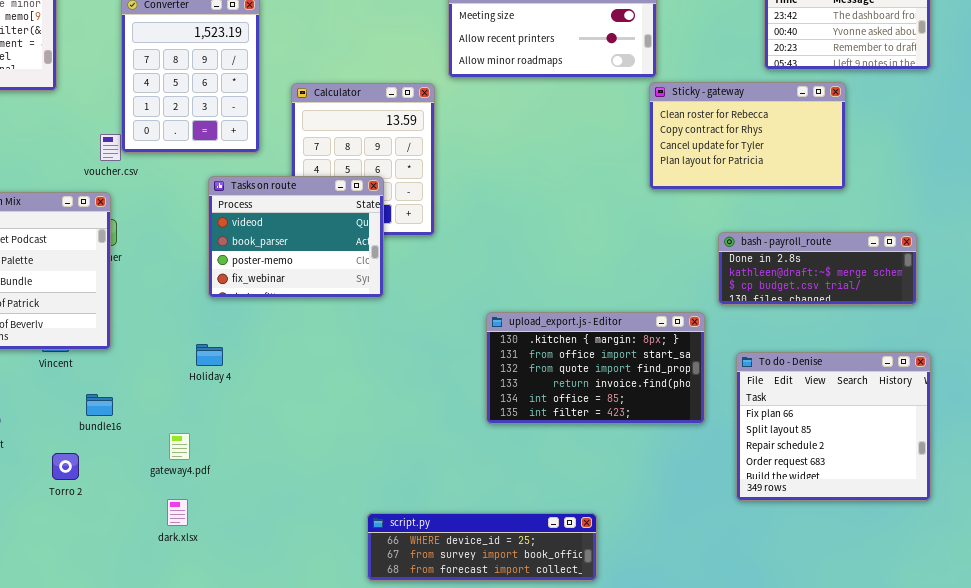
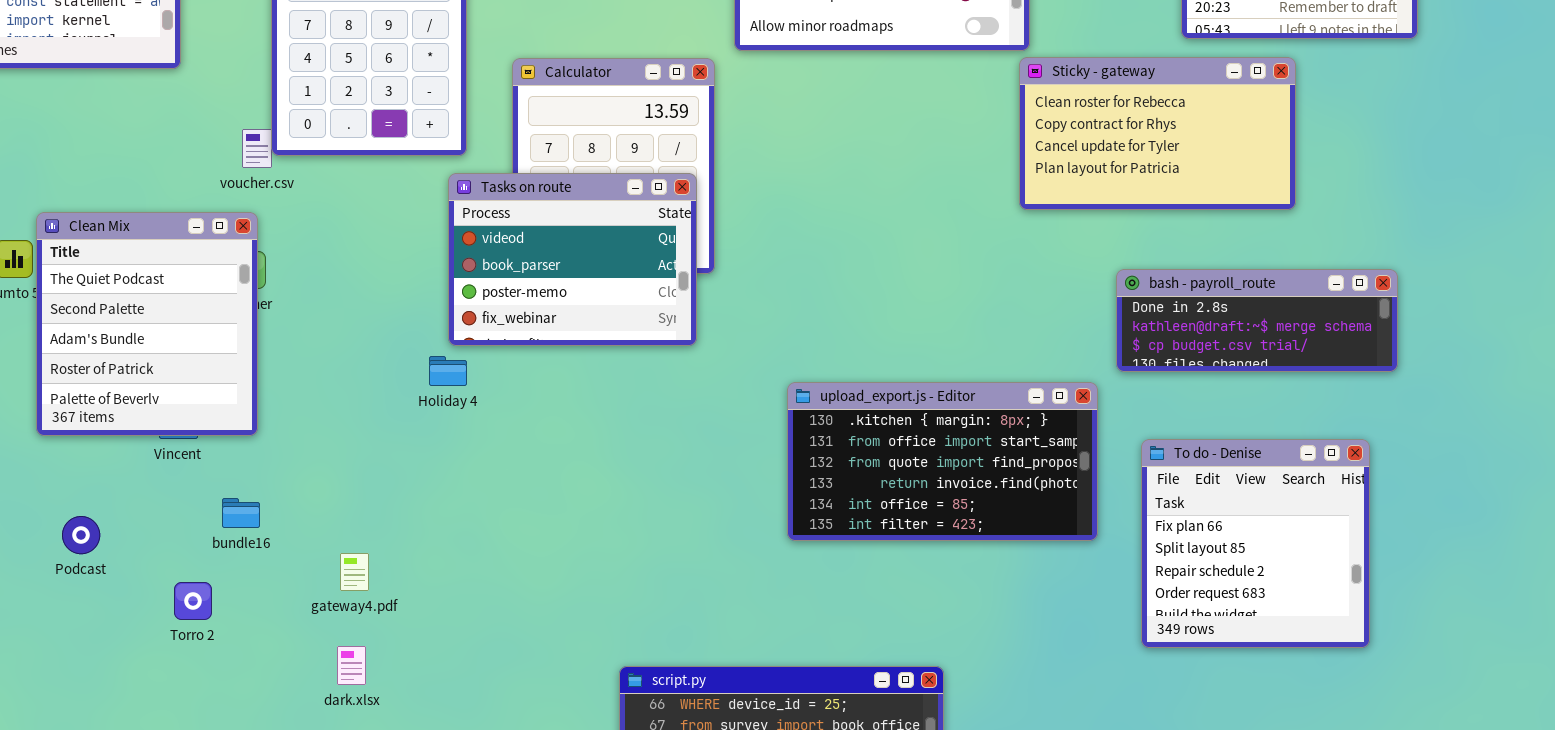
Tasks on route: [208,176,384,298] -> [448,173,697,346], moved
Holiday 4: [196,344,223,366] -> [429,356,467,386], moved
To do - Denise: [736,352,931,501] -> [1141,439,1370,648], resized

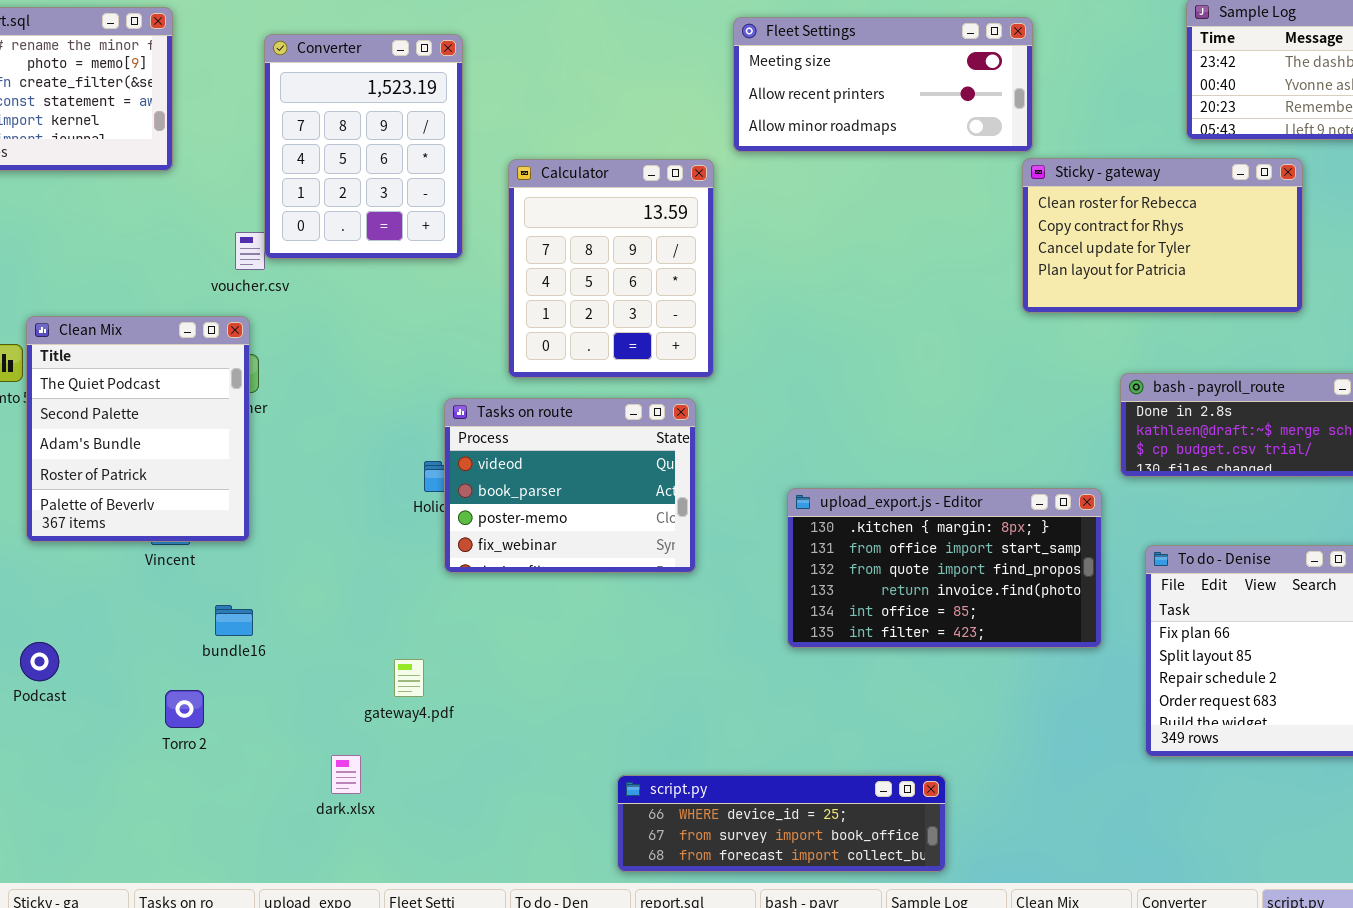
Tasks on route: [448,173,697,346] -> [444,398,696,573], moved
Podcast: [62,516,100,554] -> [20,642,59,681], moved
gateway4.pdf: [340,553,369,591] -> [394,659,424,697], moved

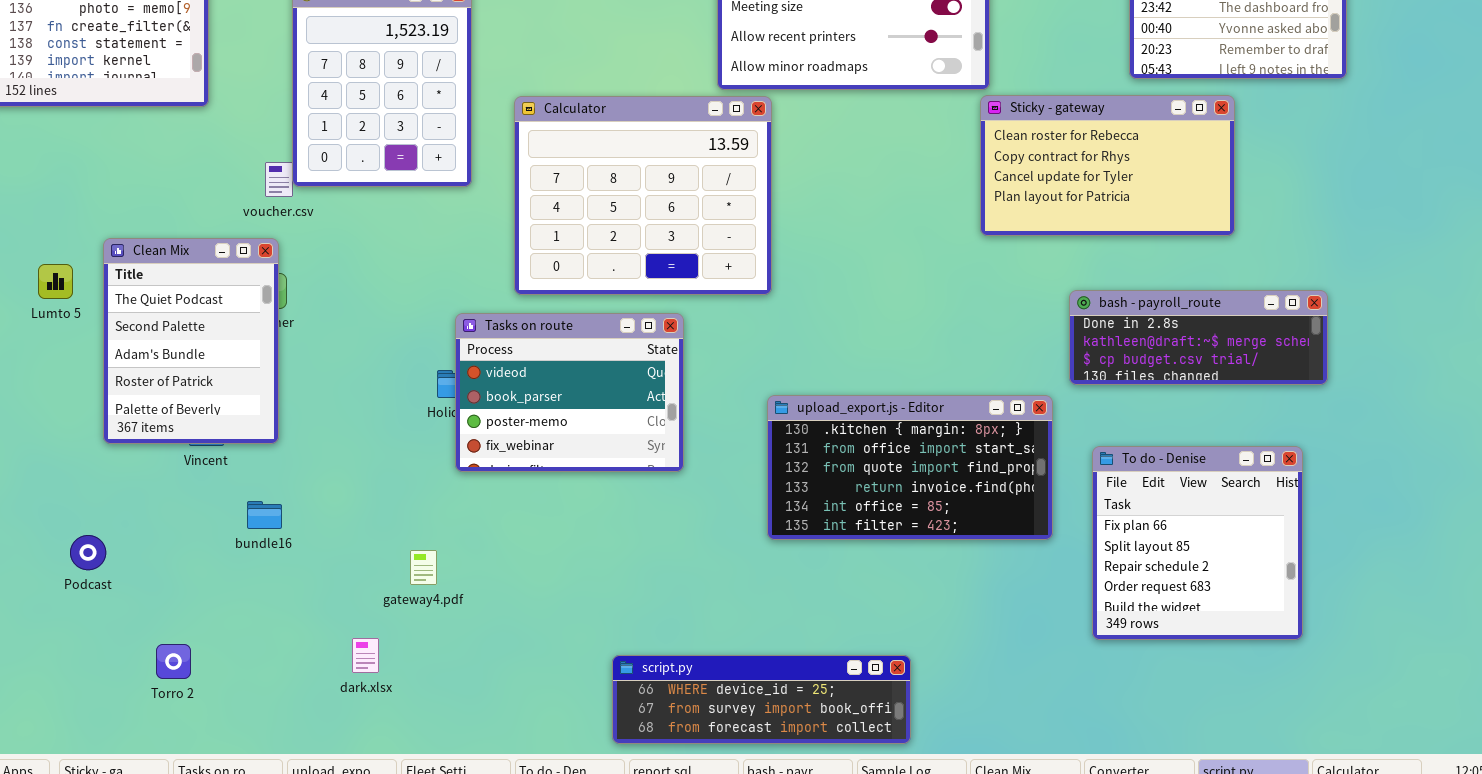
Calculator: [508,159,714,378] -> [514,96,772,295], resized
Clean Mix: [26,316,250,542] -> [103,238,279,444], resized
Torro 2: [165,690,204,728] -> [156,644,191,679], moved

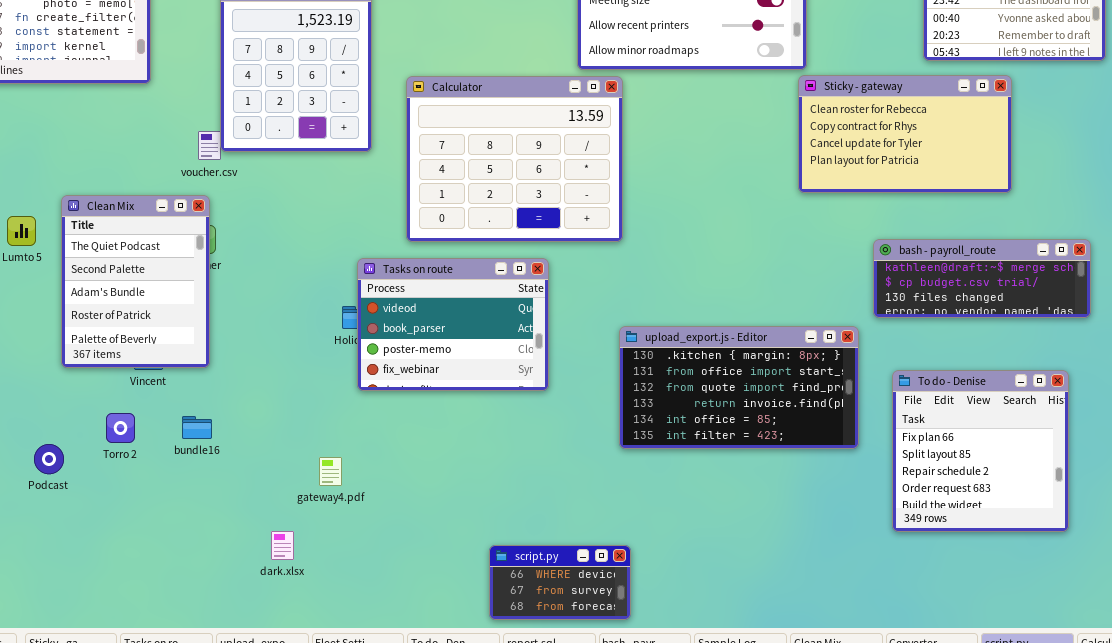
bash - payroll_route: [1069,290,1328,385] -> [873,239,1091,318], scrolled down 1 row
Torro 2: [156,644,191,679] -> [106,413,135,443], moved
script.py: [612,655,911,744] -> [489,545,631,620], resized

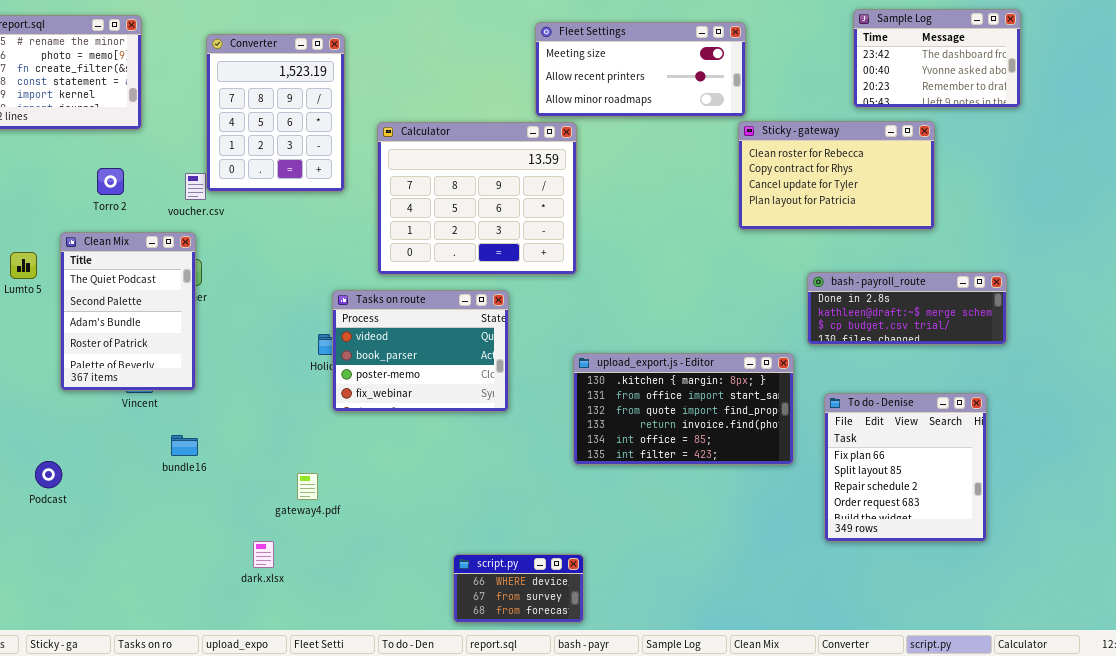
bash - payroll_route: [873,239,1091,318] -> [807,272,1007,345], scrolled up 1 row
Torro 2: [106,413,135,443] -> [97,168,124,195], moved

